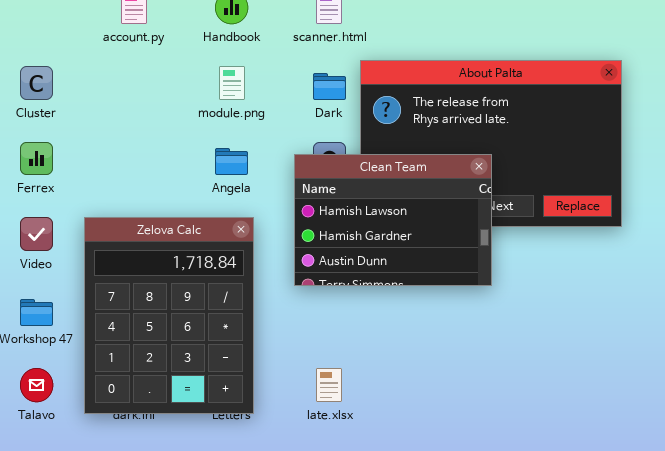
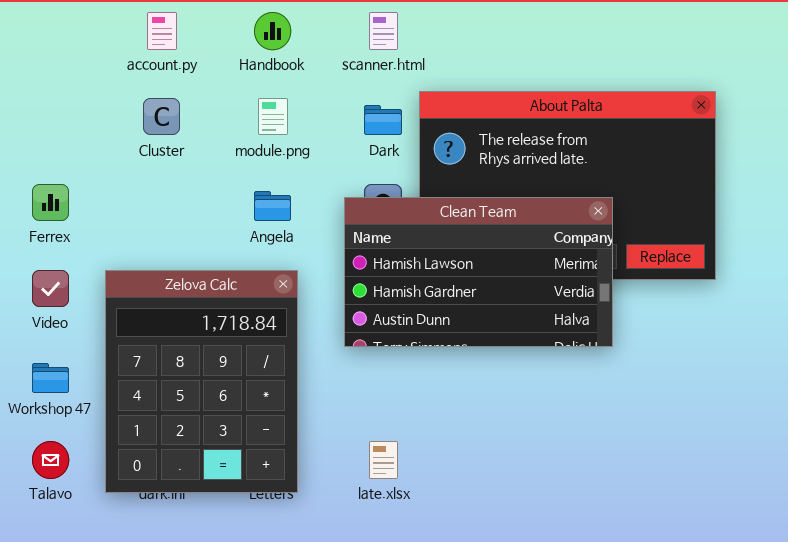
Cluster: [20,66,53,100] -> [143,98,180,135], moved
Clean Team: [294,154,492,286] -> [344,197,613,347], resized

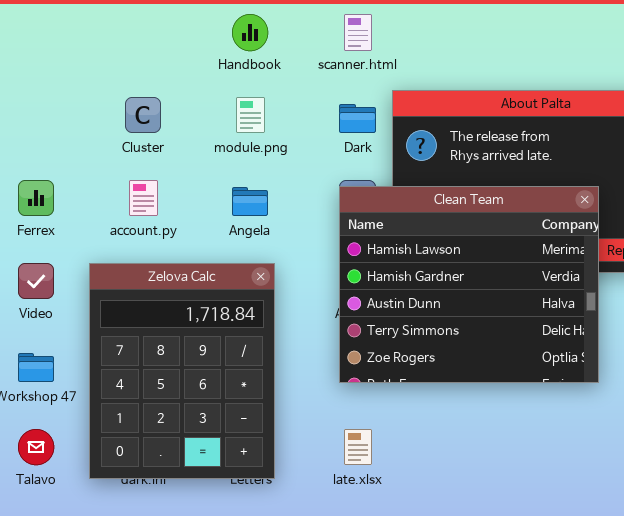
account.py: [147,12,177,50] -> [129,180,158,216], moved
Clean Team: [344,197,613,347] -> [339,186,599,383], moved, resized

